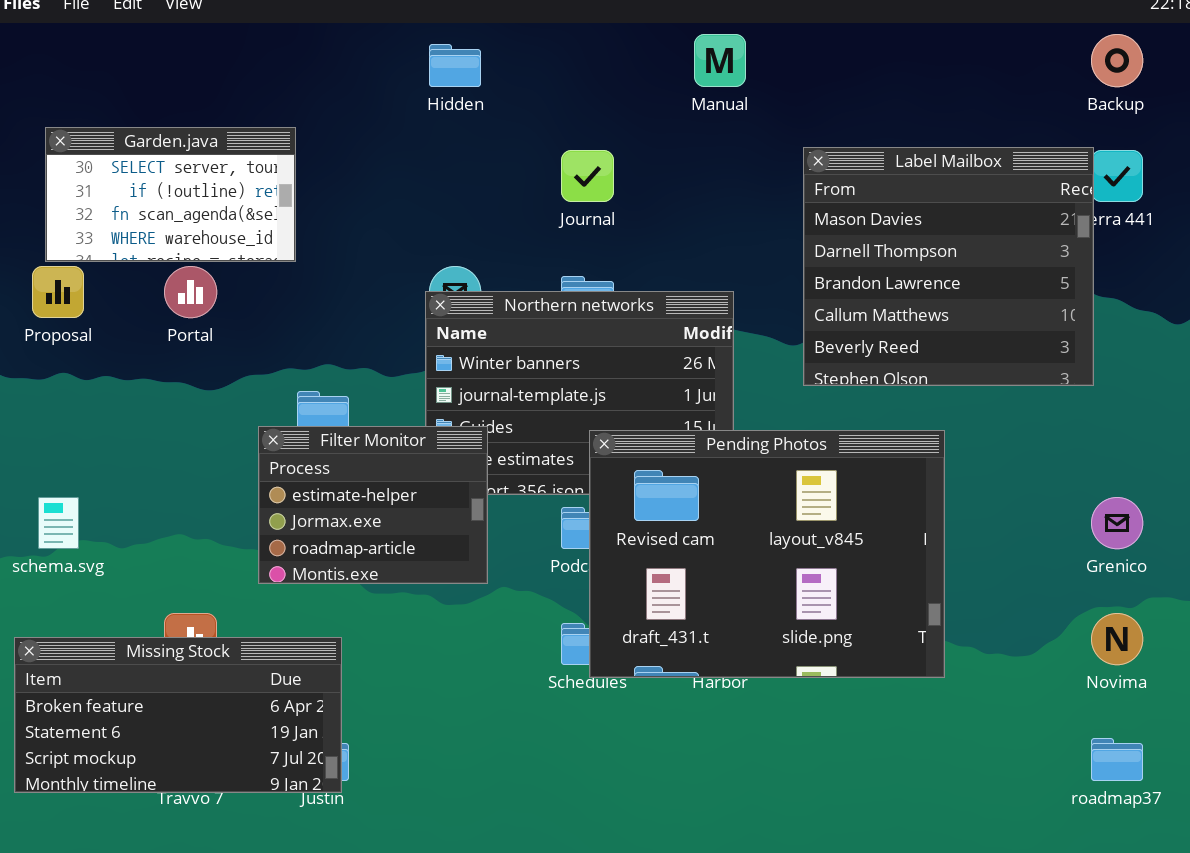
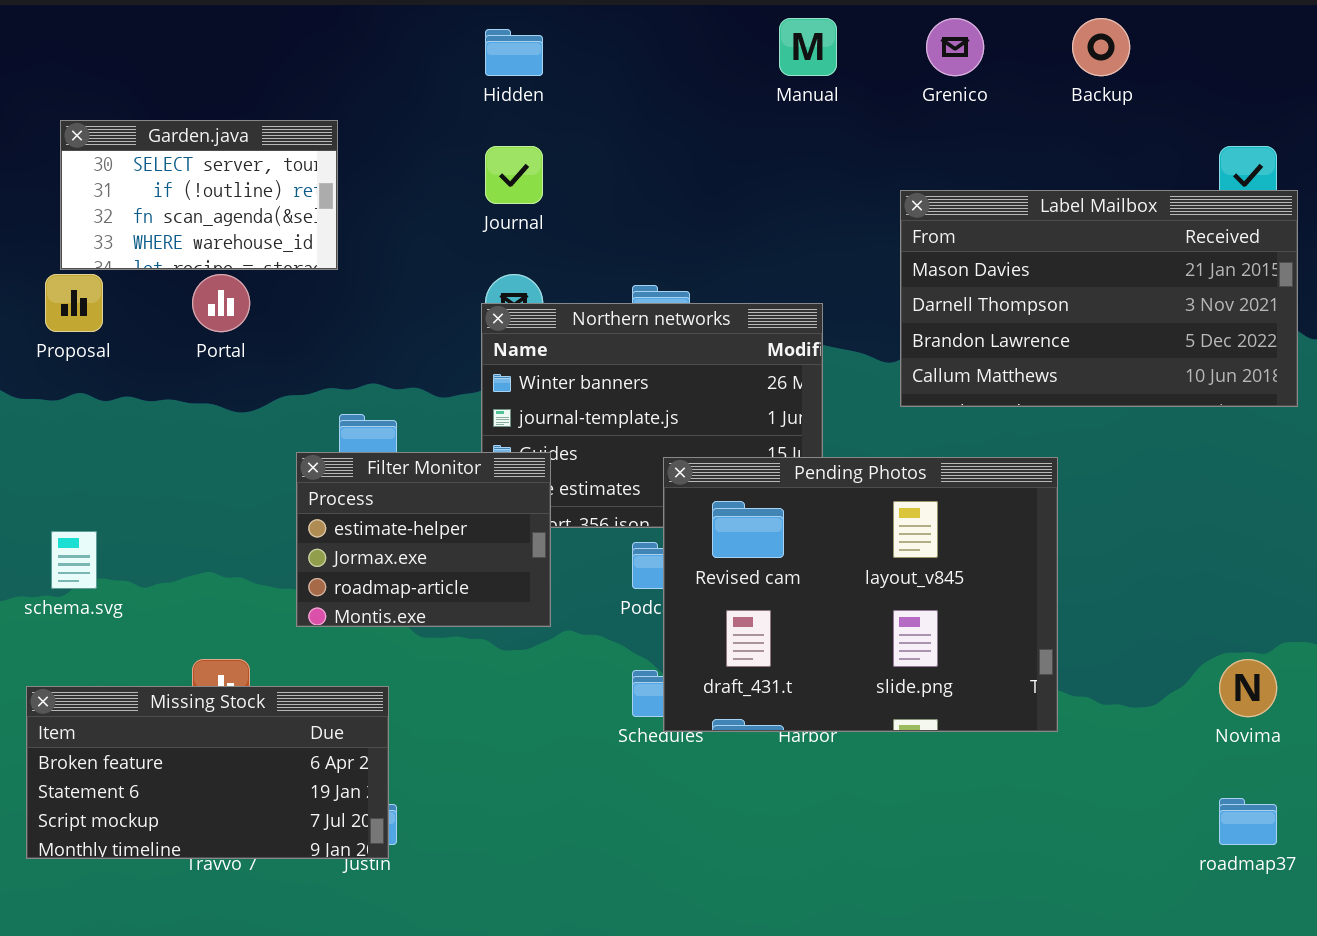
Backup: [1091,34,1143,87] -> [1072,18,1130,76], moved
Label Mailbox: [803,147,1094,386] -> [900,190,1298,407], resized
Journal: [561,150,614,202] -> [485,146,543,204], moved
Grenico: [1091,497,1143,549] -> [926,18,984,76], moved

